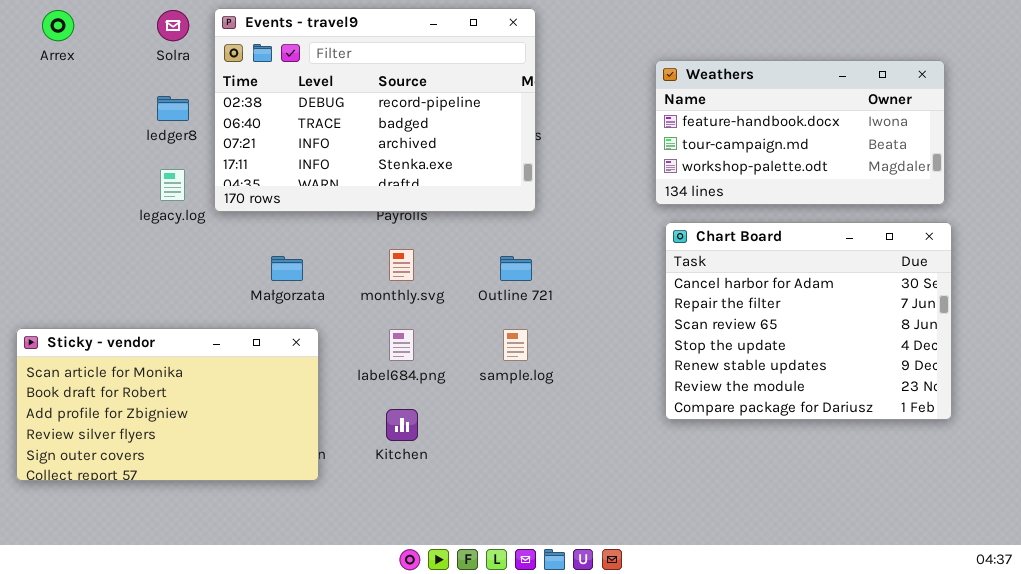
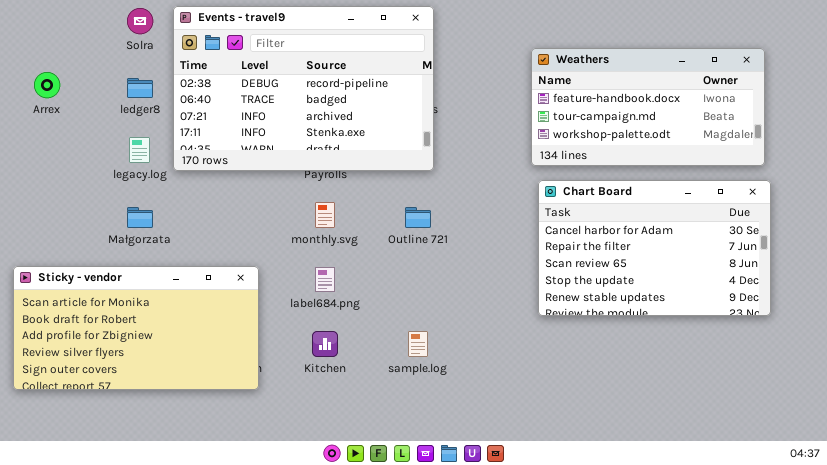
Arrex: [42,10,74,41] -> [34,72,60,98], moved
Chart Board: [665,222,952,420] -> [538,180,771,316], resized
Małgorzata: [271,256,303,281] -> [127,207,153,228], moved
sample.log: [503,329,528,361] -> [408,331,428,357], moved

